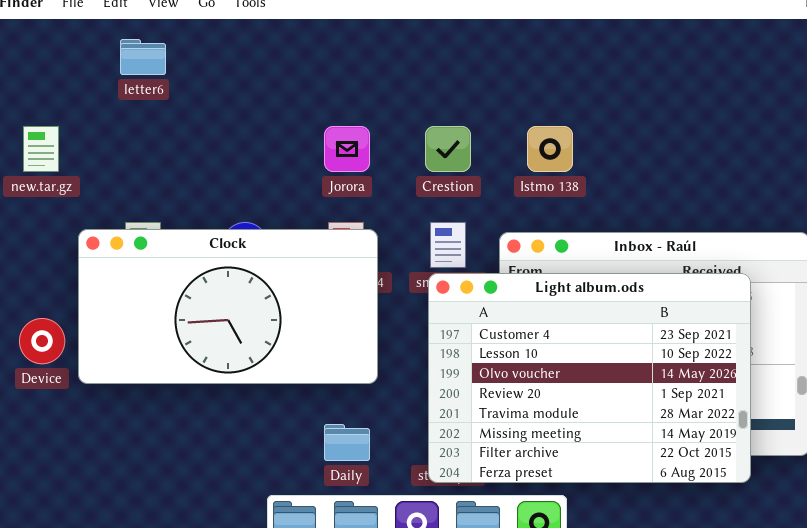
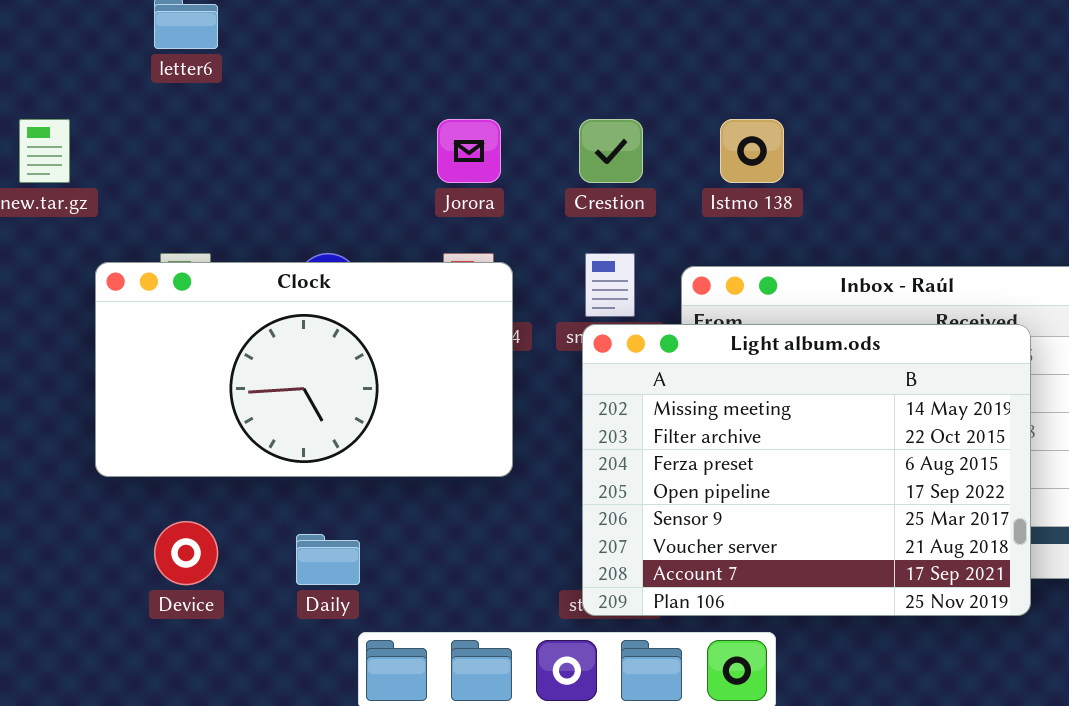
Light album.ods: [428,273,751,483] -> [582,324,1031,616], scrolled down 5 rows
Device: [19,318,65,364] -> [154,521,218,585], moved
Daily: [324,424,370,461] -> [296,534,360,585], moved

